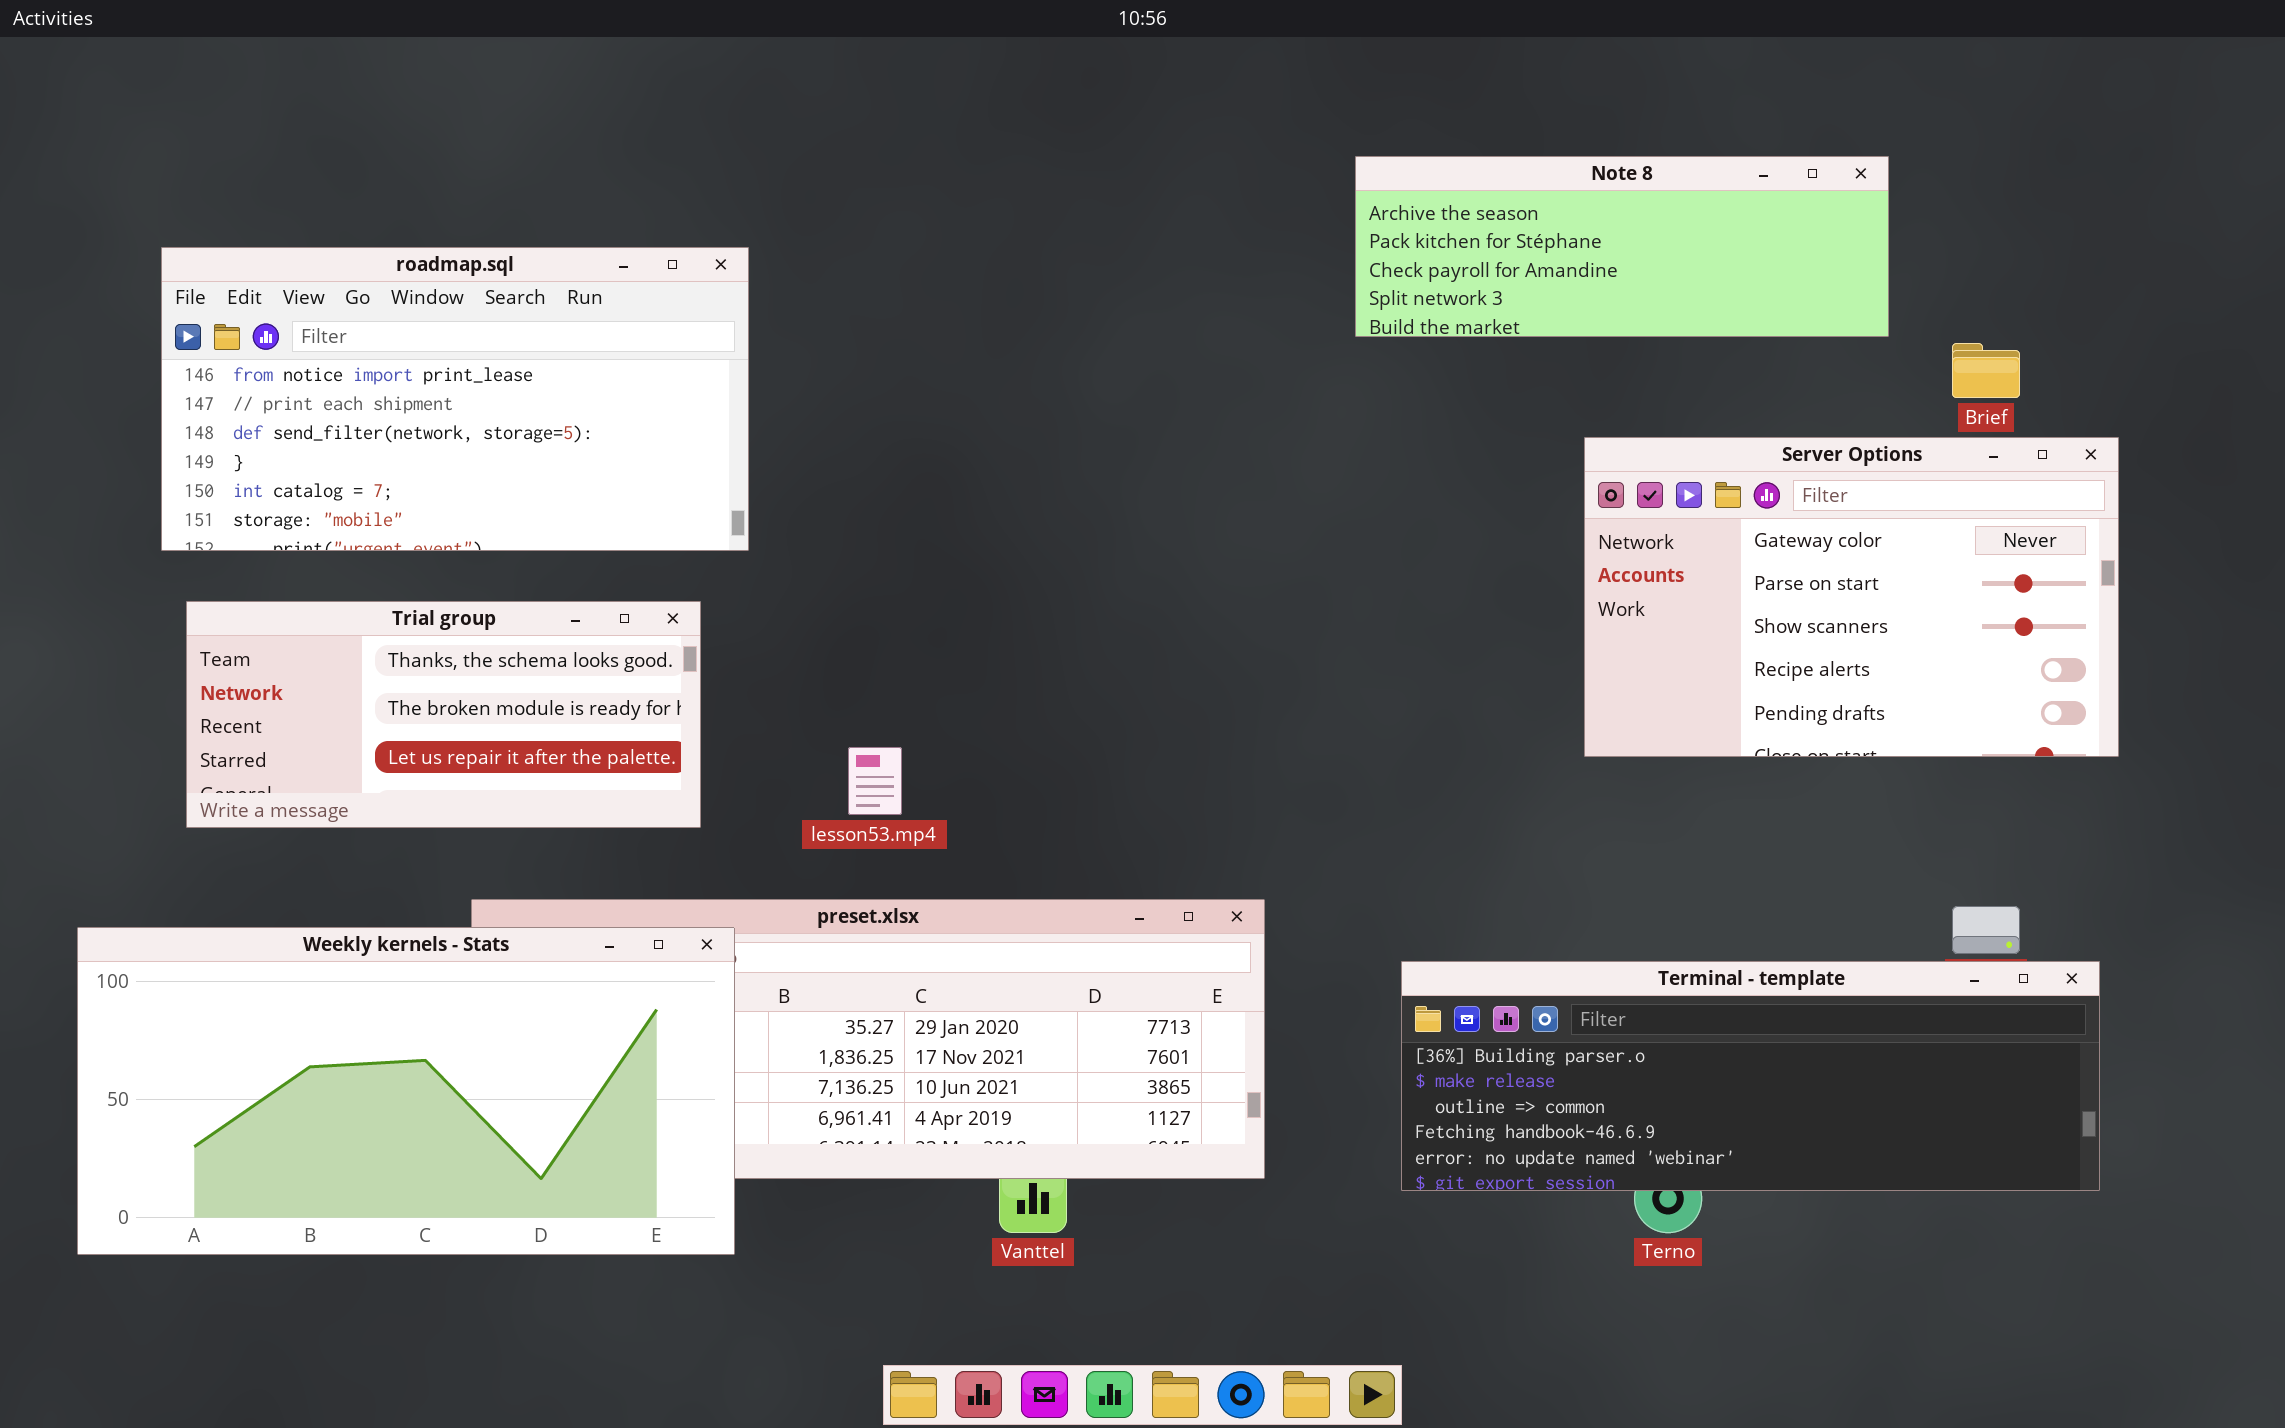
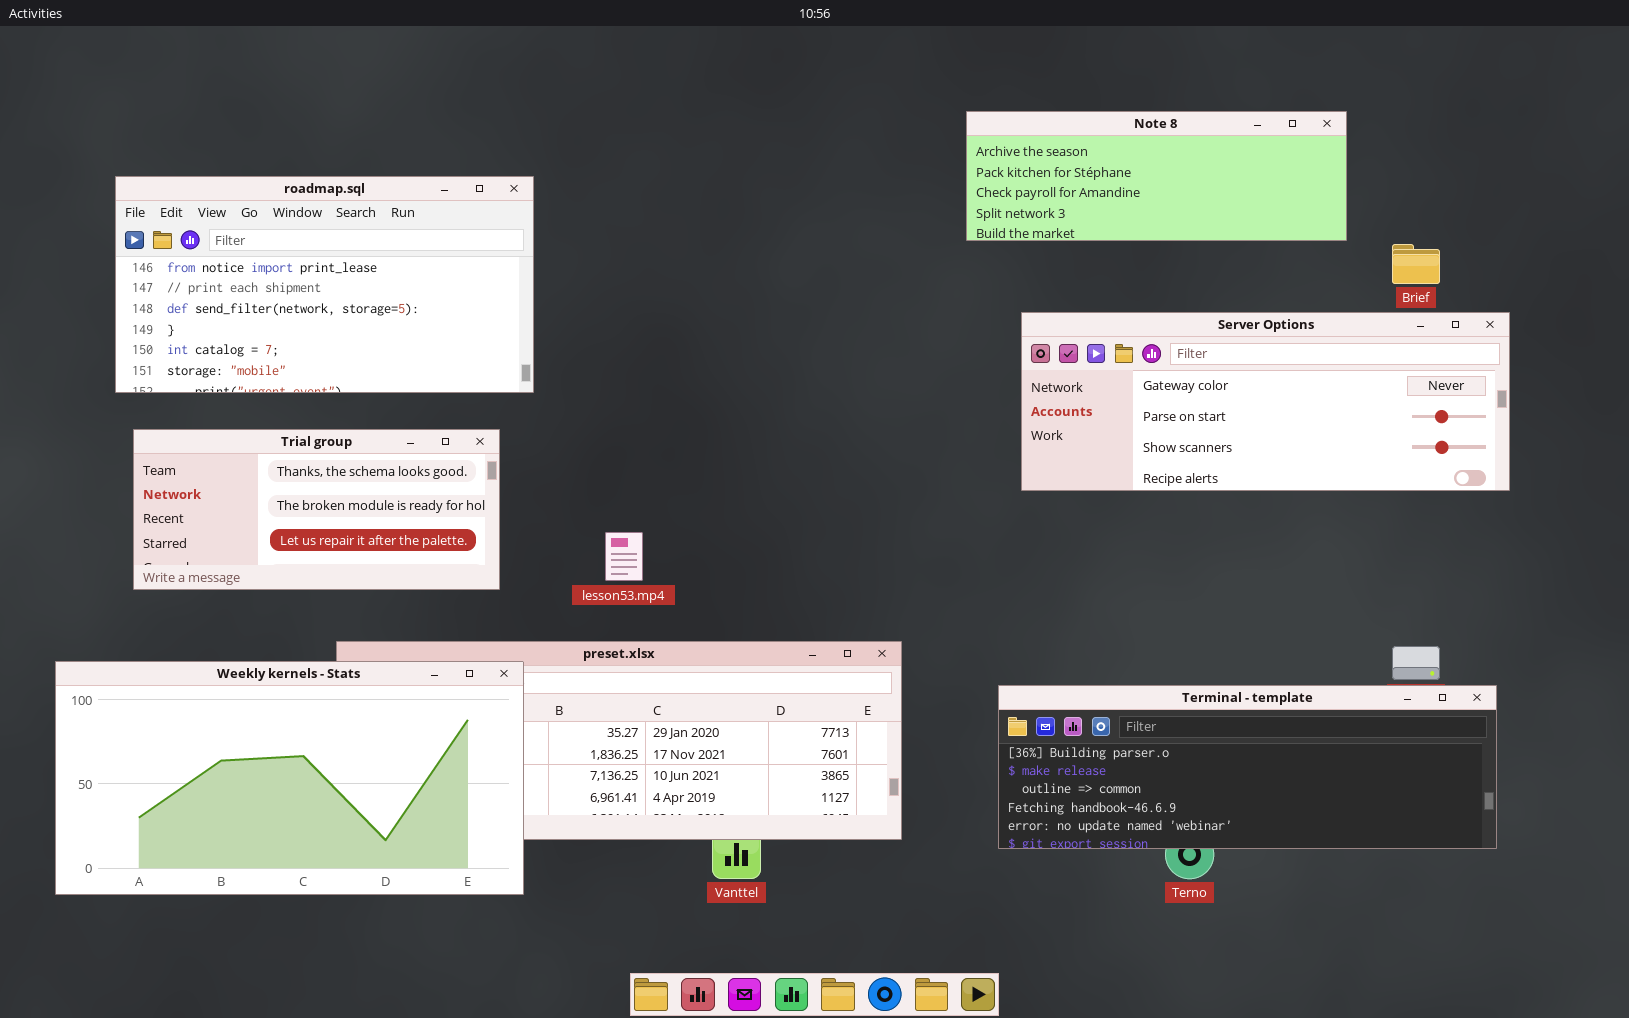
Server Options: [1584,437,2119,757] -> [1021,312,1510,491], resized

